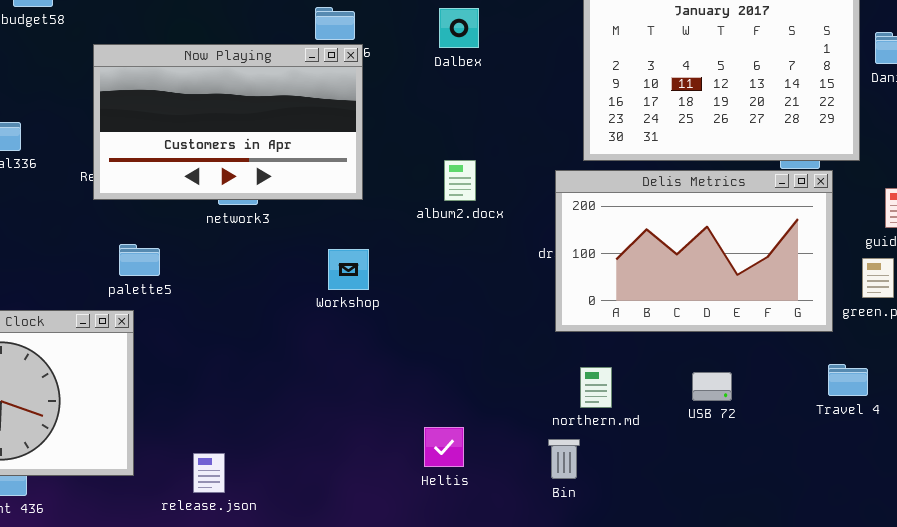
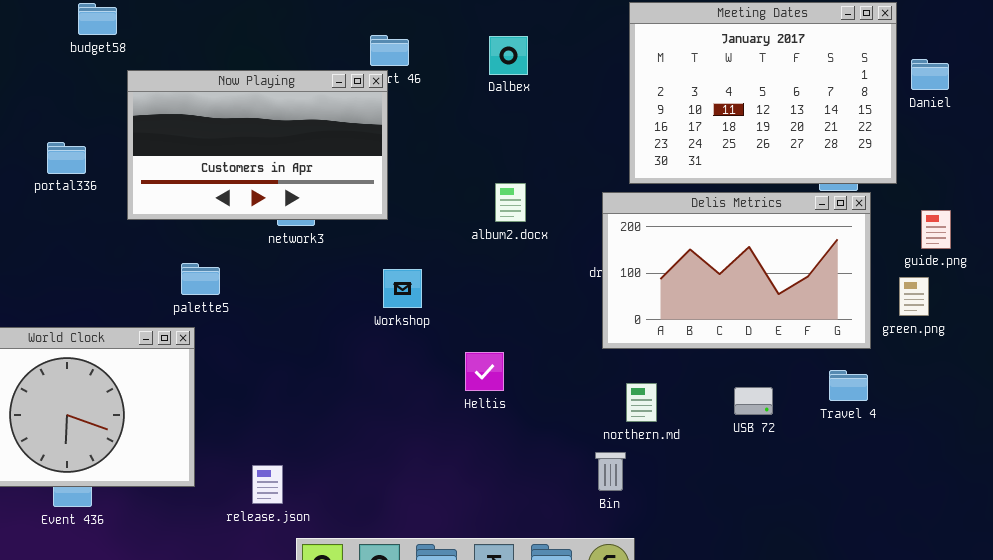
Now Playing: [93,44,363,200] -> [127,70,388,220], moved
Travel 4: [828,364,868,396] -> [829,370,868,401], moved
Heltis: [424,427,464,467] -> [465,352,504,391], moved

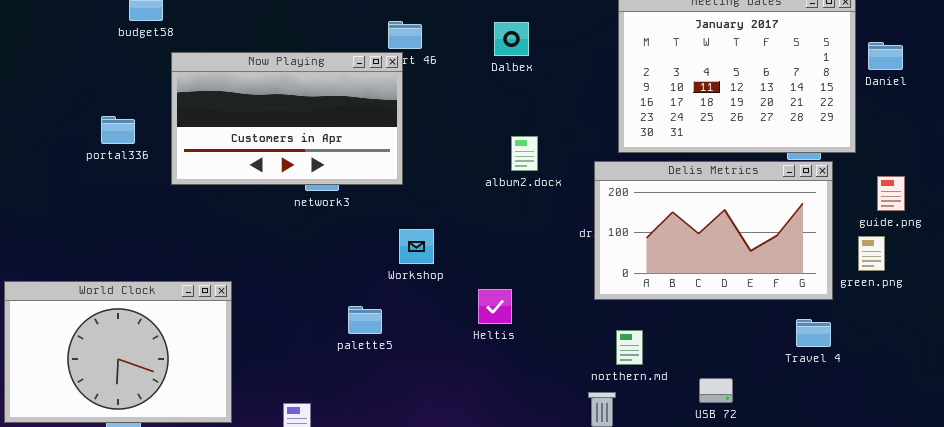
album2.docx: [495,183,526,222] -> [511,136,538,171], moved
palette5: [181,263,220,295] -> [348,306,382,334], moved
Heltis: [465,352,504,391] -> [478,289,512,324], moved
USB 72: [734,387,773,415] -> [699,378,733,403], moved

